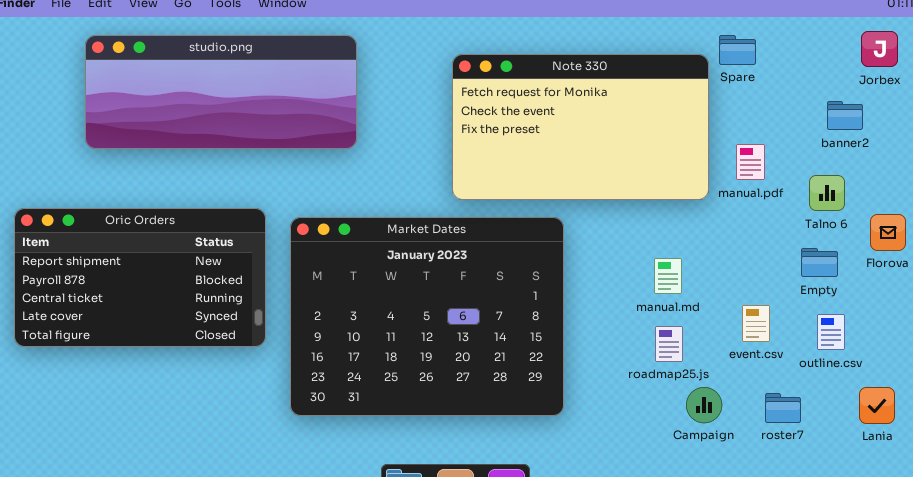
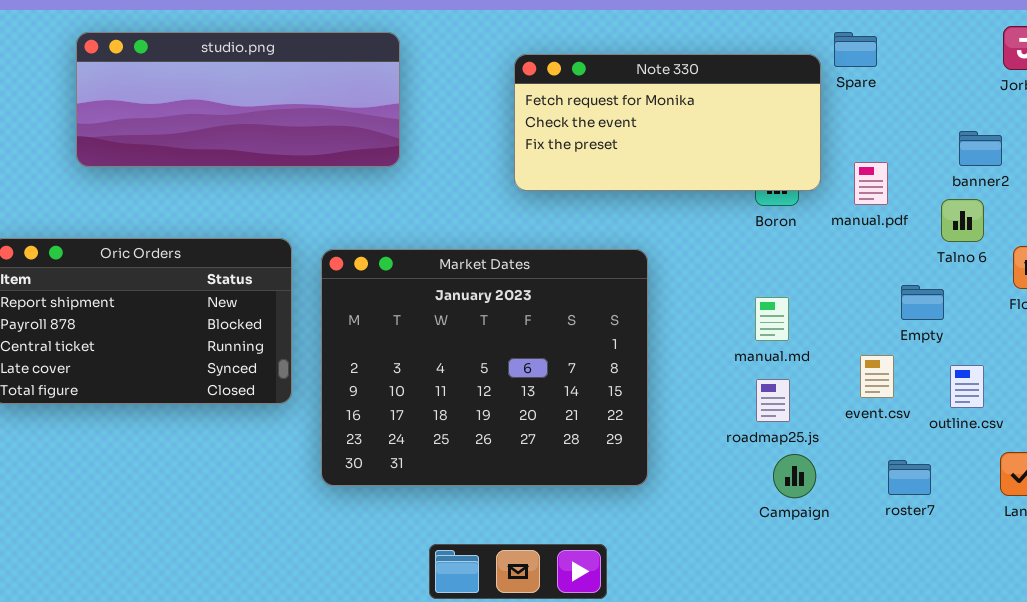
Note 330: [452,54,709,200] -> [514,54,821,191], resized
banner2: [827,101,863,130] -> [959,131,1002,166], moved
Empty: [801,248,838,277] -> [901,285,944,320], moved
Campaign: [686,387,722,423] -> [773,454,816,498], moved

